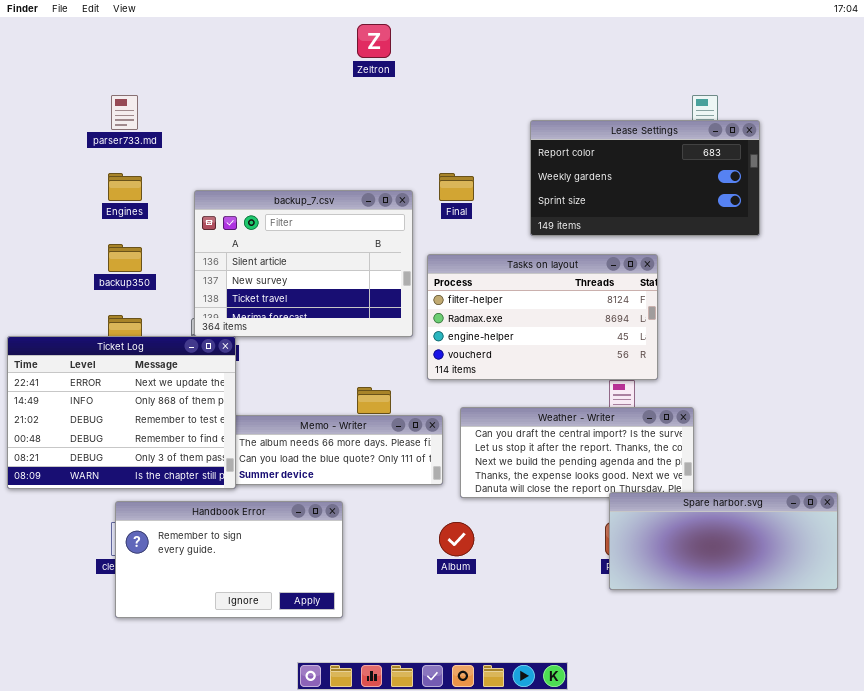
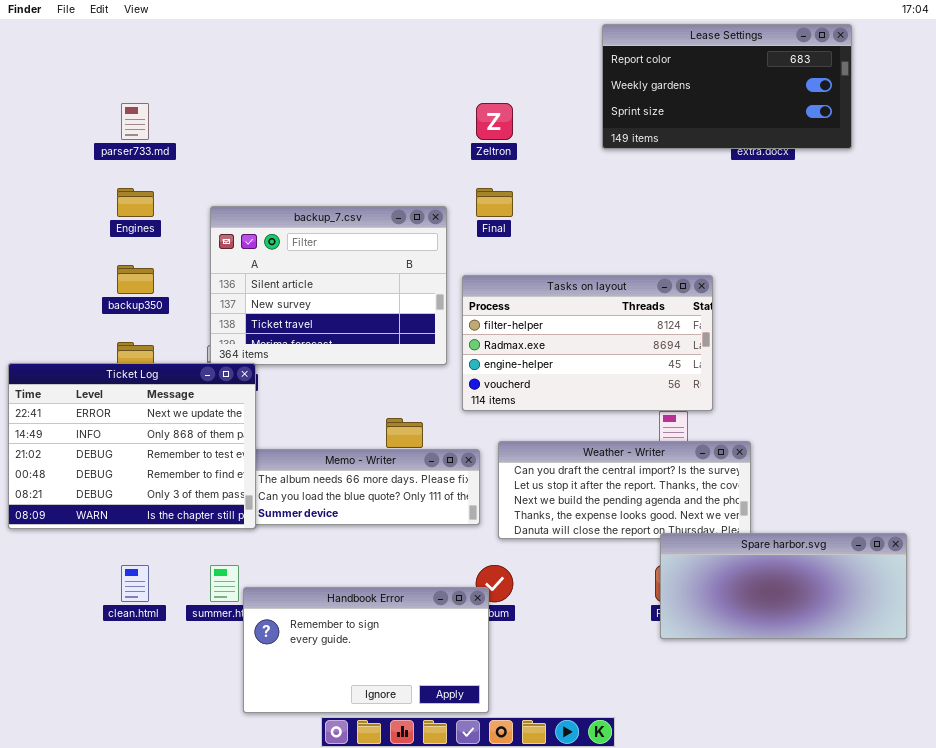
Zeltron: [357,24,391,58] -> [476,103,513,140], moved
Lease Settings: [530,120,760,236] -> [602,24,852,149], moved
Handbook Error: [115,501,343,618] -> [243,587,489,713], moved

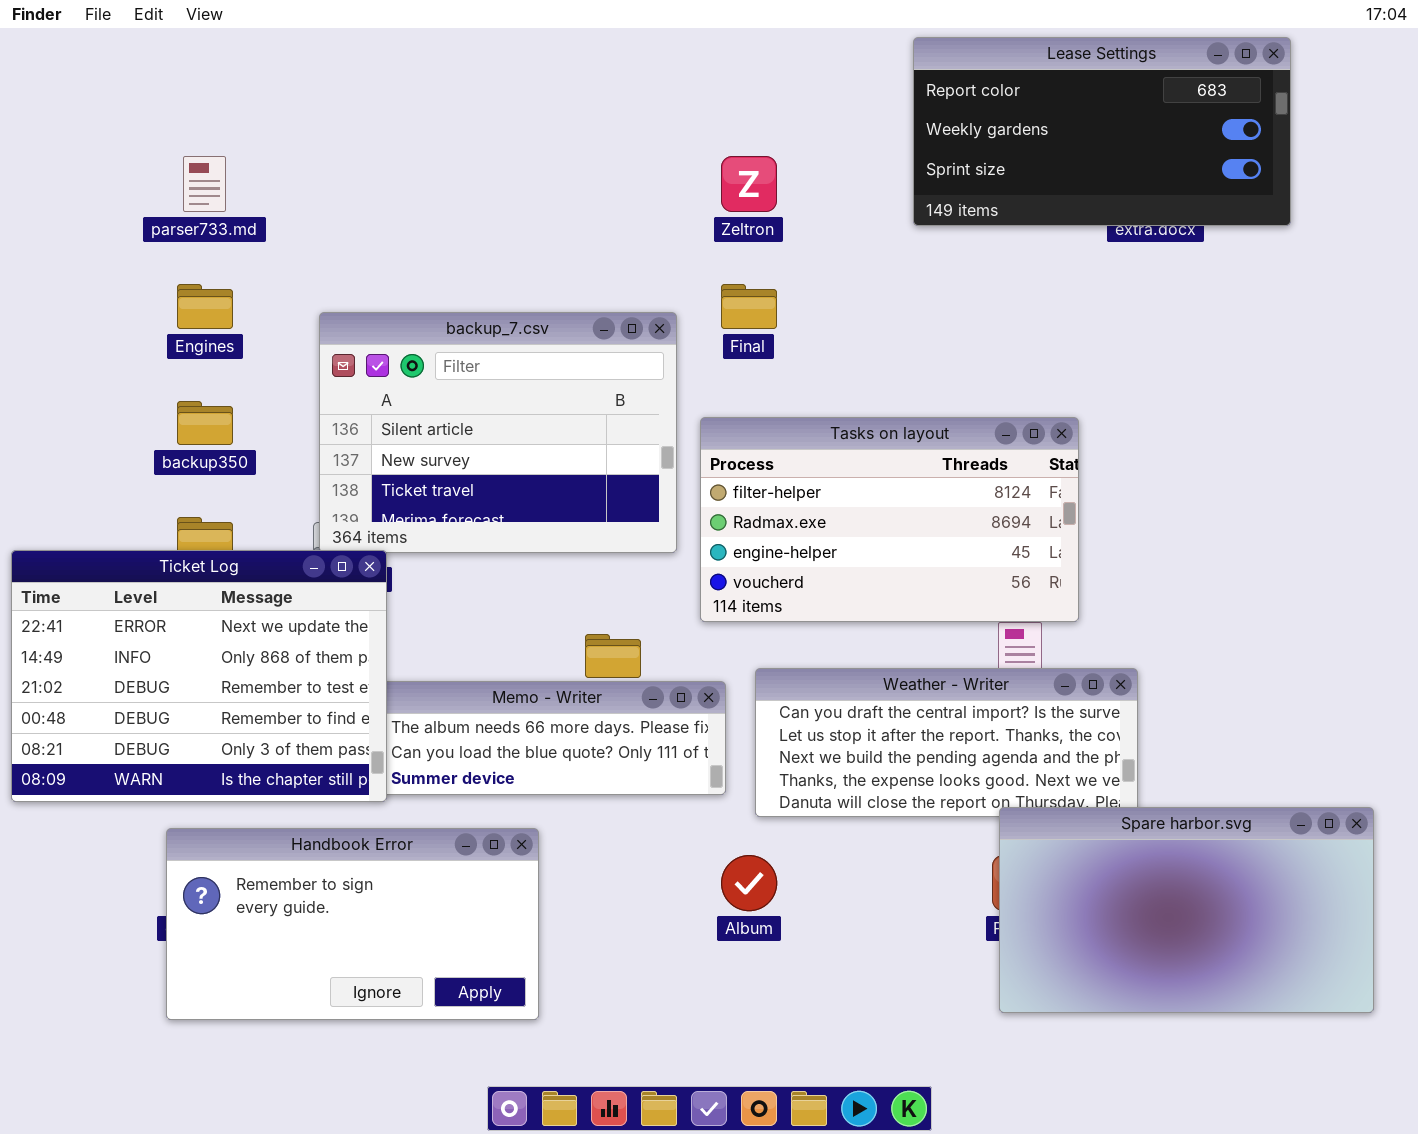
Spare harbor.svg: [660,533,907,639] -> [999,807,1374,1013], resized
Handbook Error: [243,587,489,713] -> [166,828,539,1020], moved

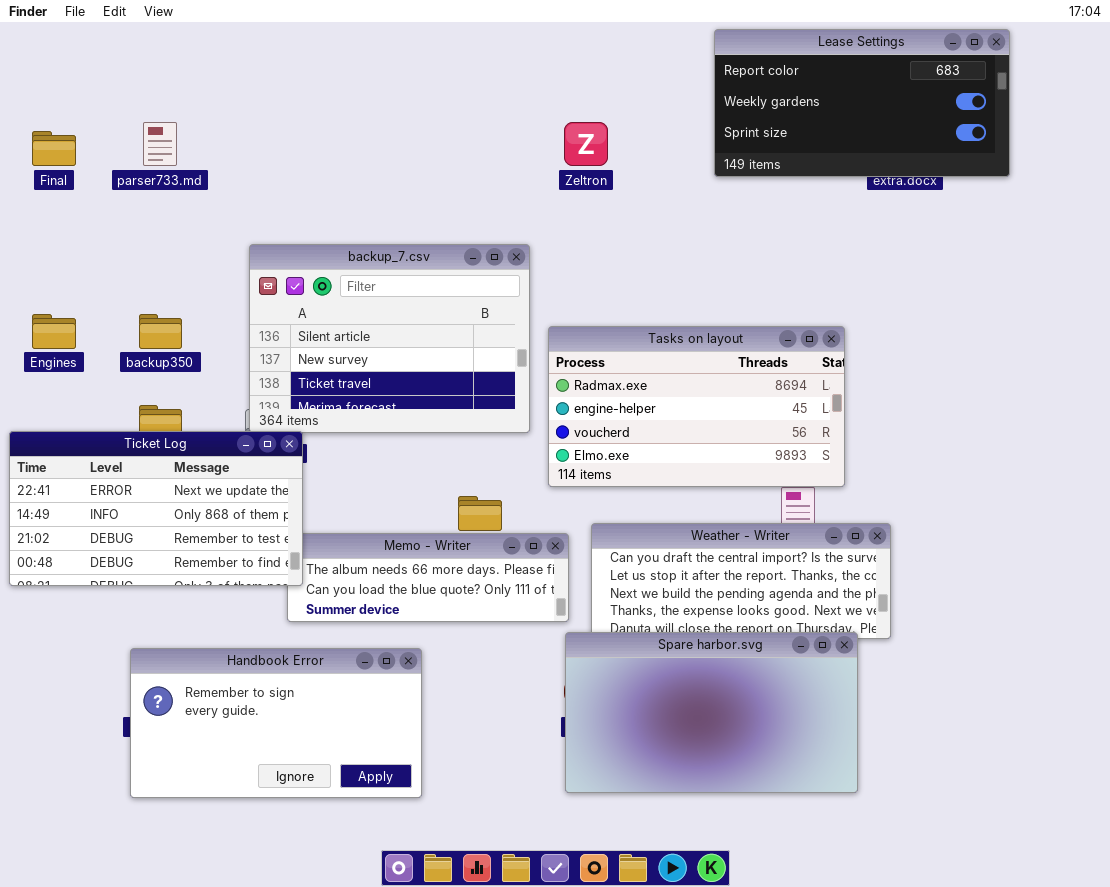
Engines: [177,284,233,329] -> [32,314,76,349], moved
Final: [721,284,777,329] -> [32,131,76,166], moved
Tasks on layout: [700,417,1079,622] -> [548,326,845,487], scrolled down 1 row
Ticket Log: [11,550,387,802] -> [9,431,303,586], resized
Spare harbor.svg: [999,807,1374,1013] -> [565,632,858,793], moved

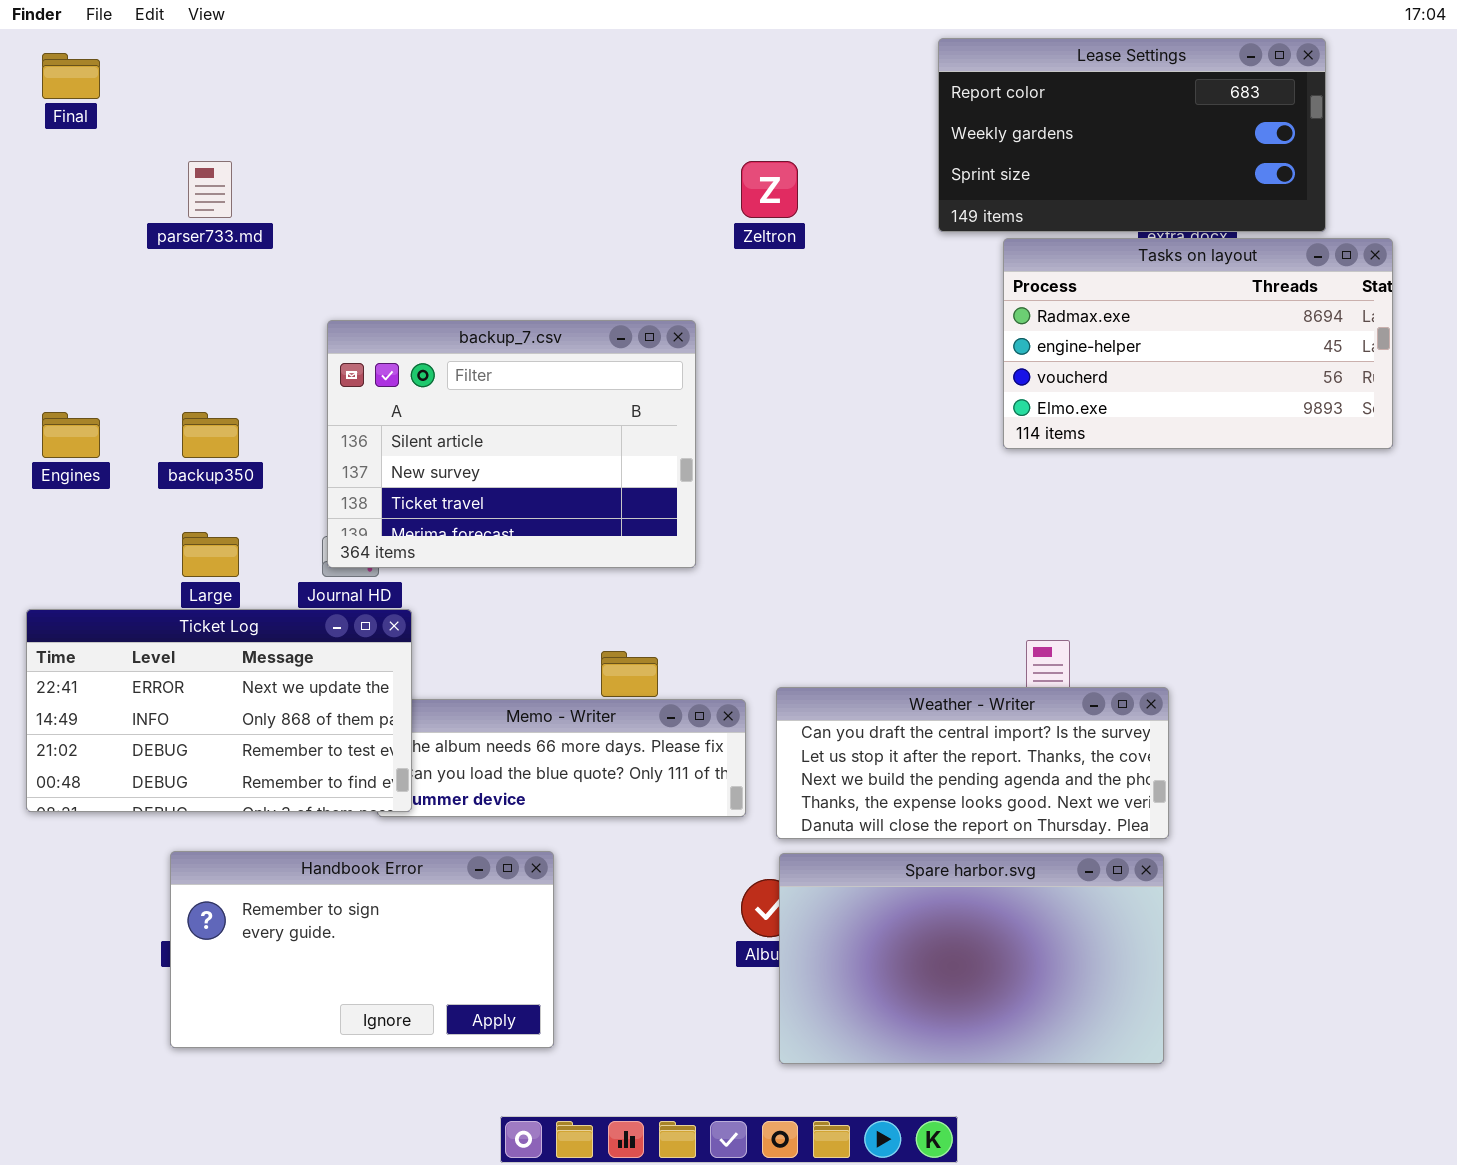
Final: [32,131,76,166] -> [42,53,100,99], moved
Tasks on layout: [548,326,845,487] -> [1003,238,1393,449], moved
Ticket Log: [9,431,303,586] -> [26,609,412,812], moved
Spare harbor.svg: [565,632,858,793] -> [779,853,1164,1064], moved

